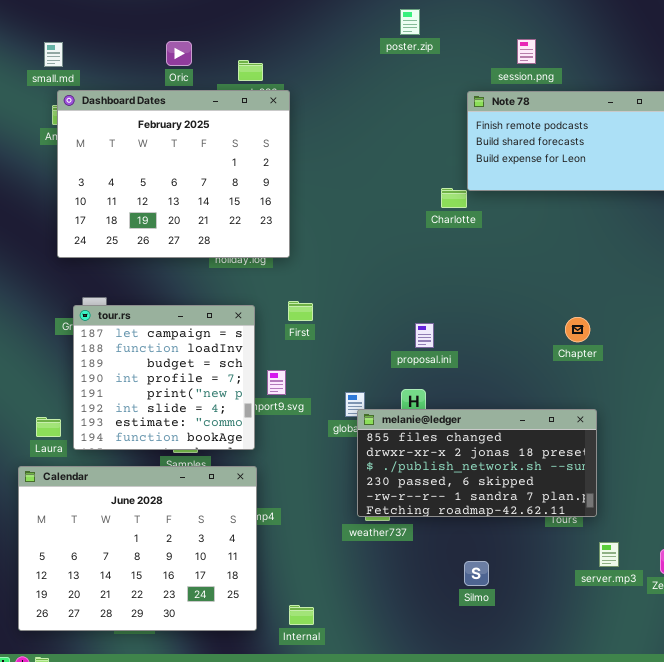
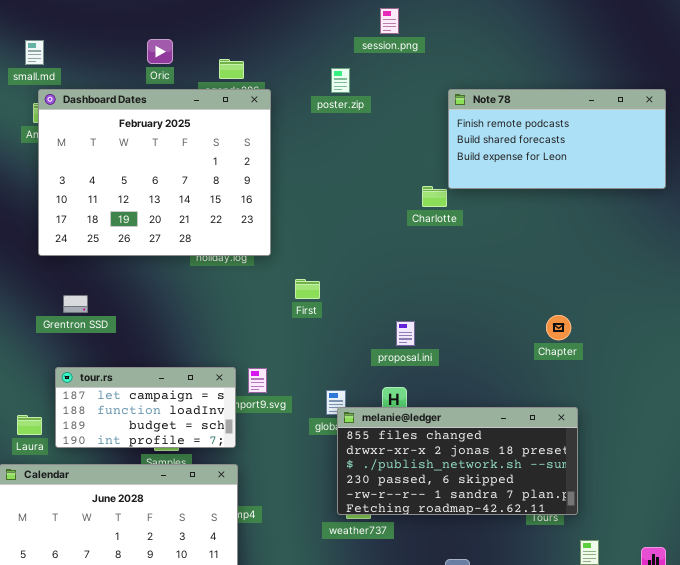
poster.zip: [400,9,420,35] -> [331,68,350,93], moved
session.png: [517,39,536,64] -> [380,8,399,34], moved
First: [288,301,313,321] -> [295,279,320,299], moved
tour.rs: [73,305,255,450] -> [55,367,236,448], resized

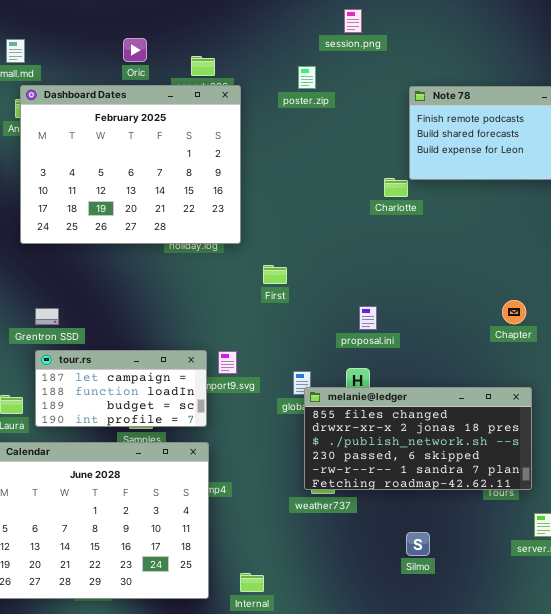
Grentron SSD: [63,295,88,313] -> [35,308,59,325], moved

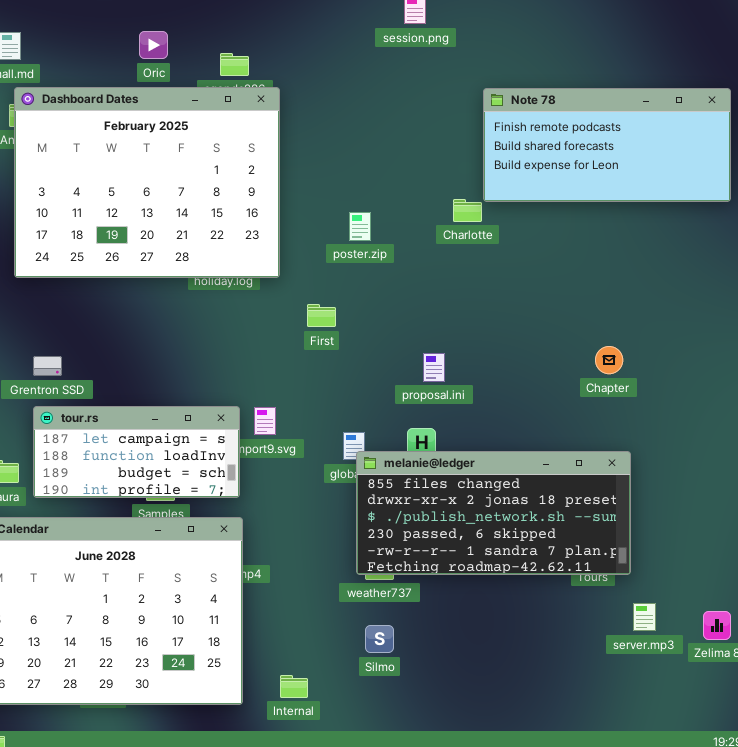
poster.zip: [298,66,316,89] -> [349,212,371,241], moved
Silmo: [406,532,430,556] -> [365,625,394,653], moved

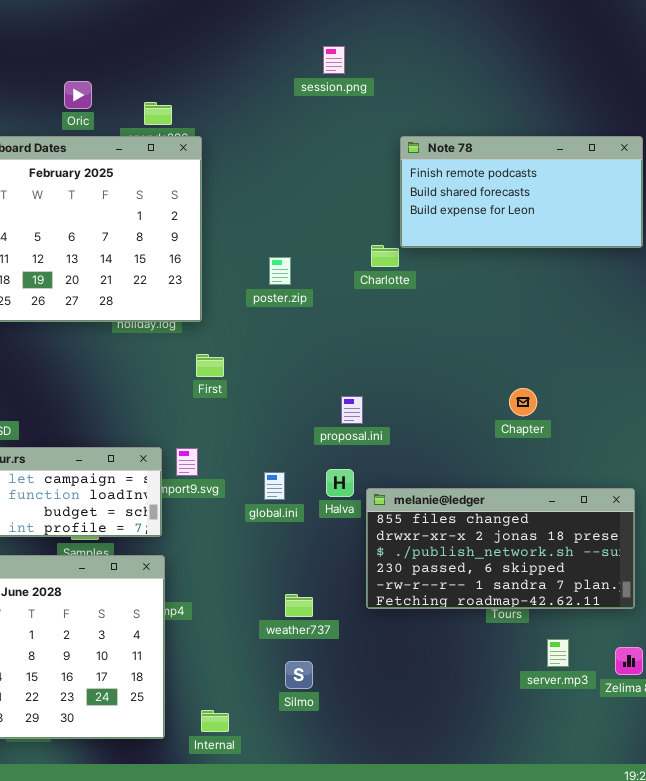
First: [307,304,336,327] -> [196,354,224,377], moved
melanie@ledger: [356,451,631,575] -> [366,488,635,609], moved

